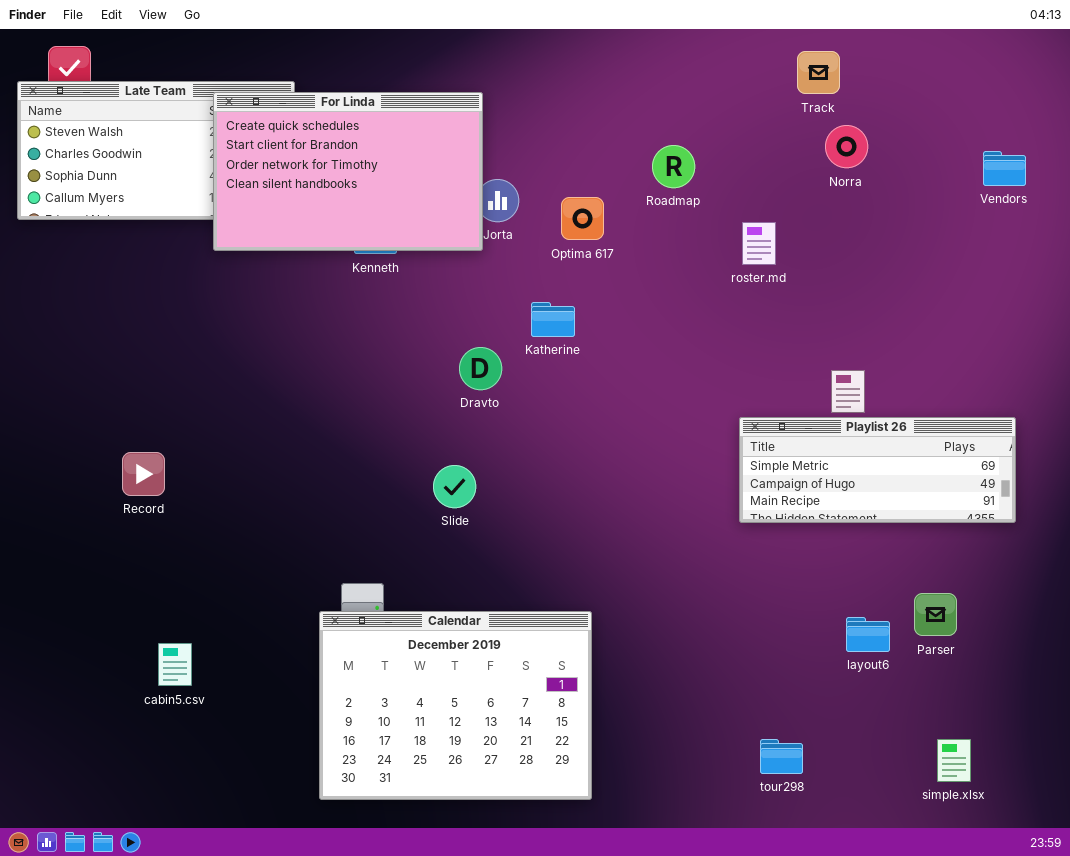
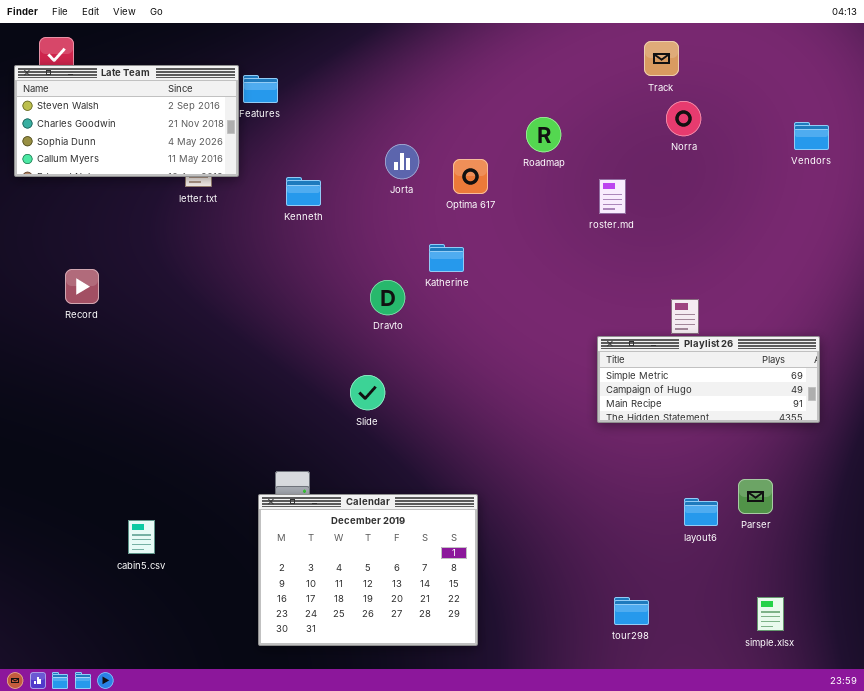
For Linda: [213,92,483,251] -> none, closed
Record: [122,452,165,496] -> [65,269,99,304], moved

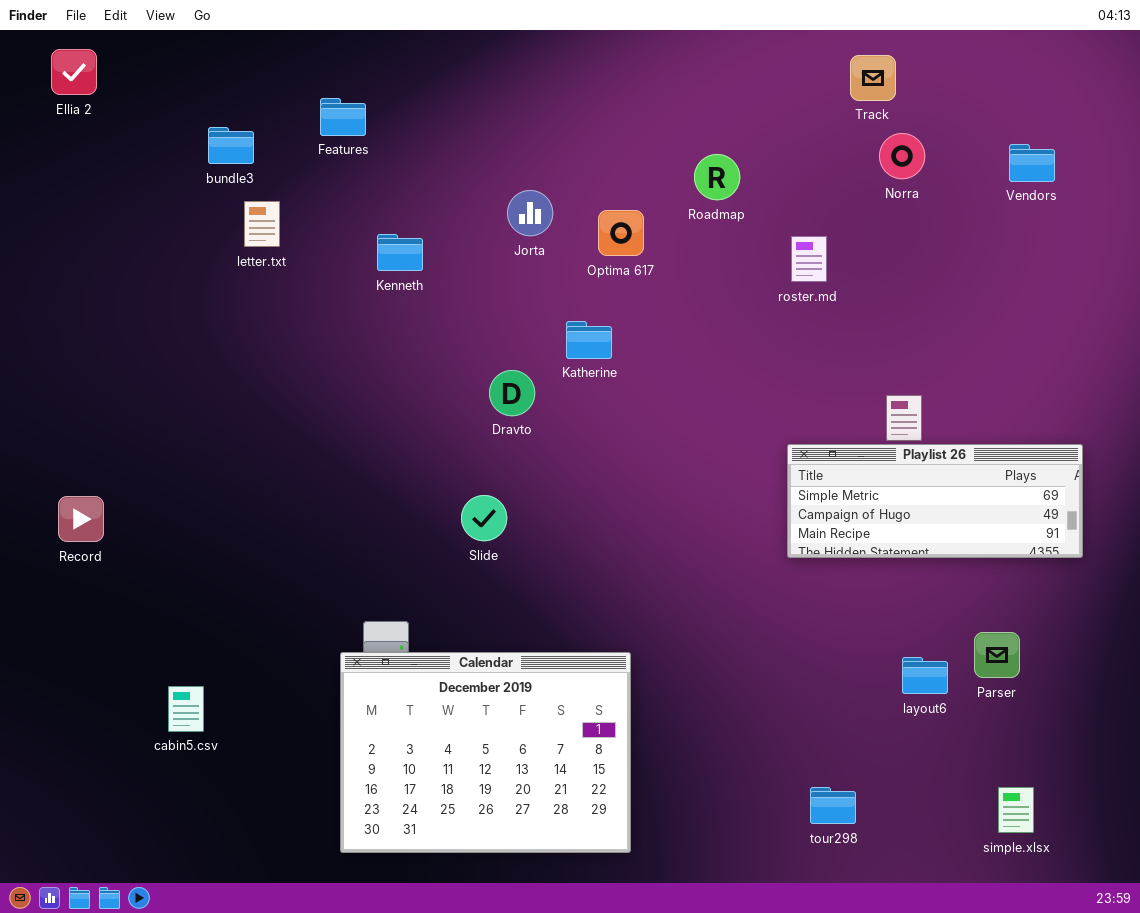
Late Team: [14,65,239,177] -> none, closed
Vendors: [794,122,829,150] -> [1009,144,1055,182], moved
Record: [65,269,99,304] -> [58,496,104,542], moved

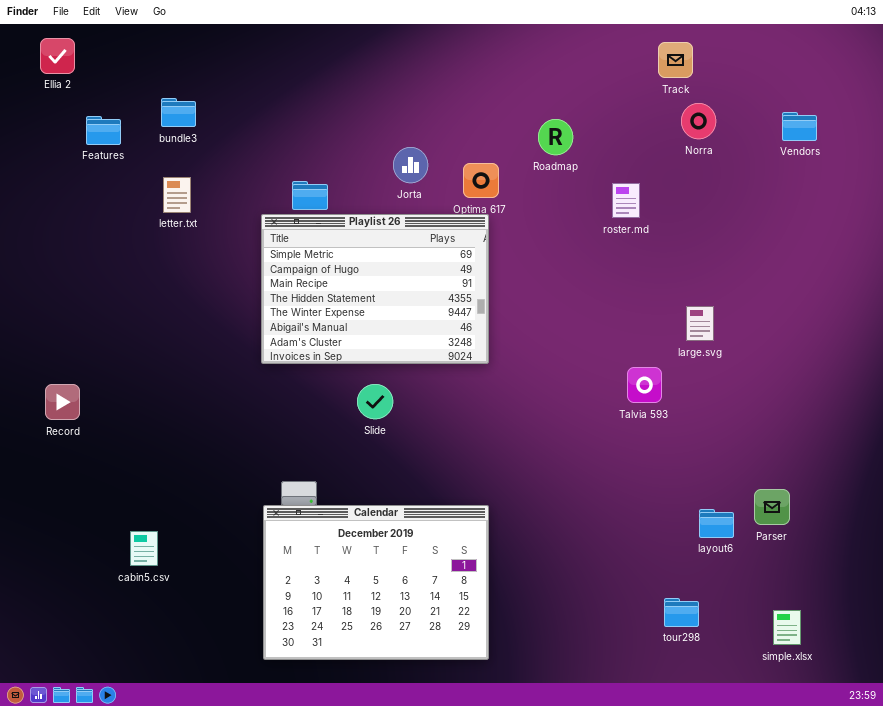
Features: [320,98,366,136] -> [86,116,121,145], moved
letter.txt: [244,201,280,247] -> [163,177,191,213], moved
Playlist 26: [787,444,1083,558] -> [261,214,489,364], moved, resized
tour298: [810,787,856,824] -> [664,598,699,627], moved

